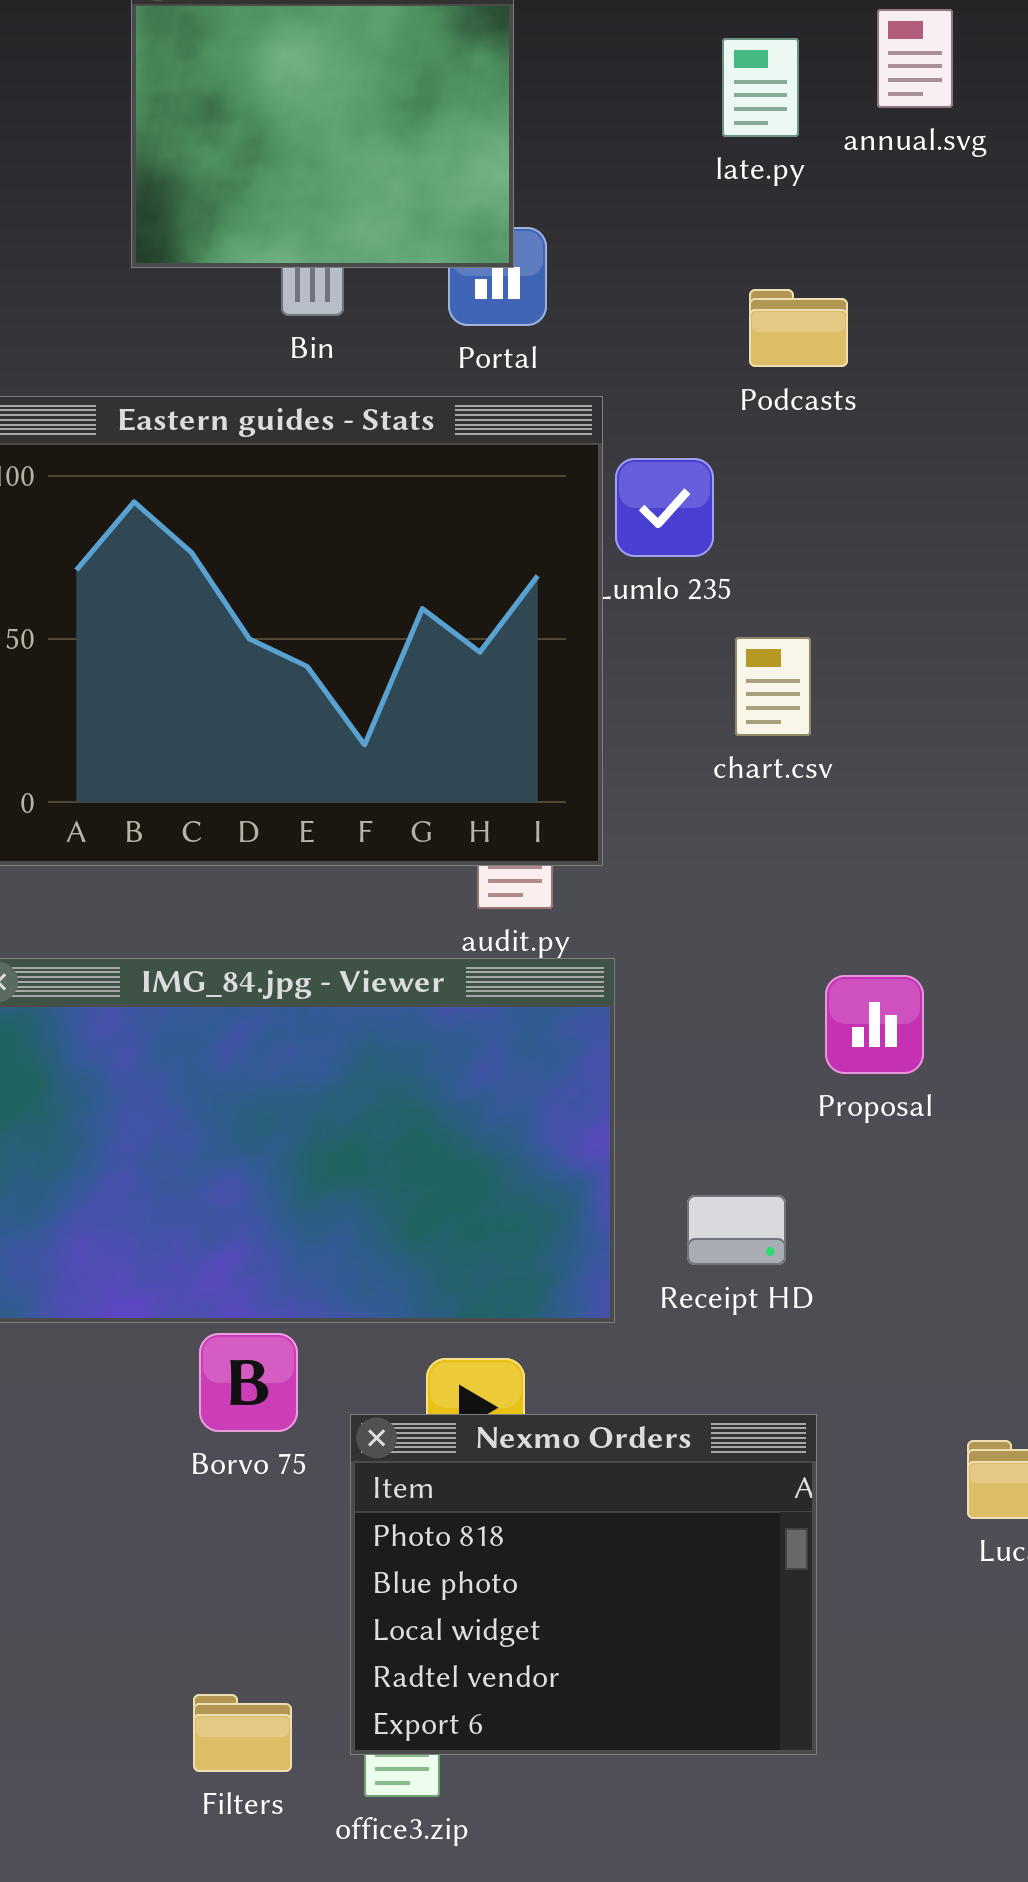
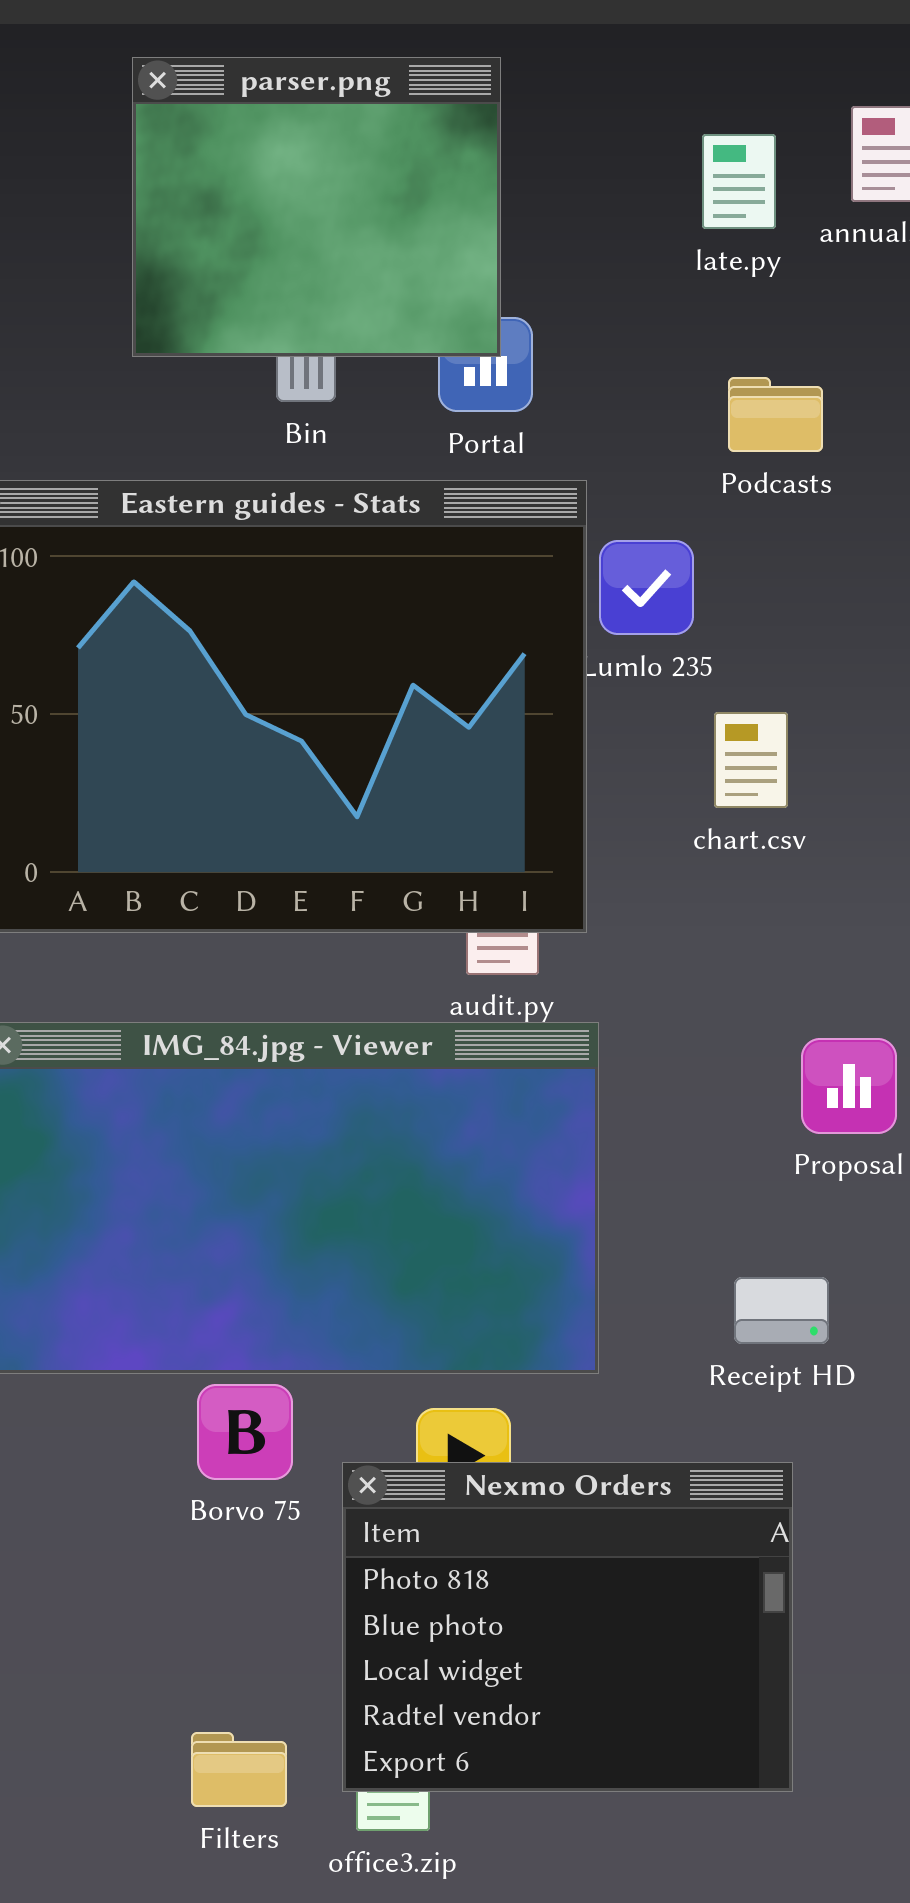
Receipt HD: [687,1195,786,1265] -> [734,1277,829,1344], moved

